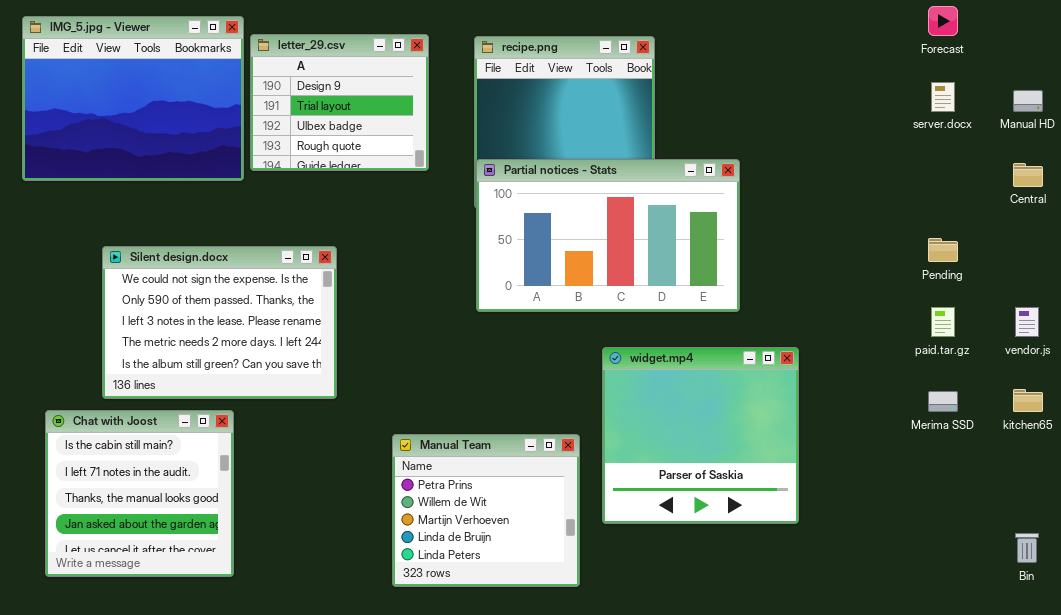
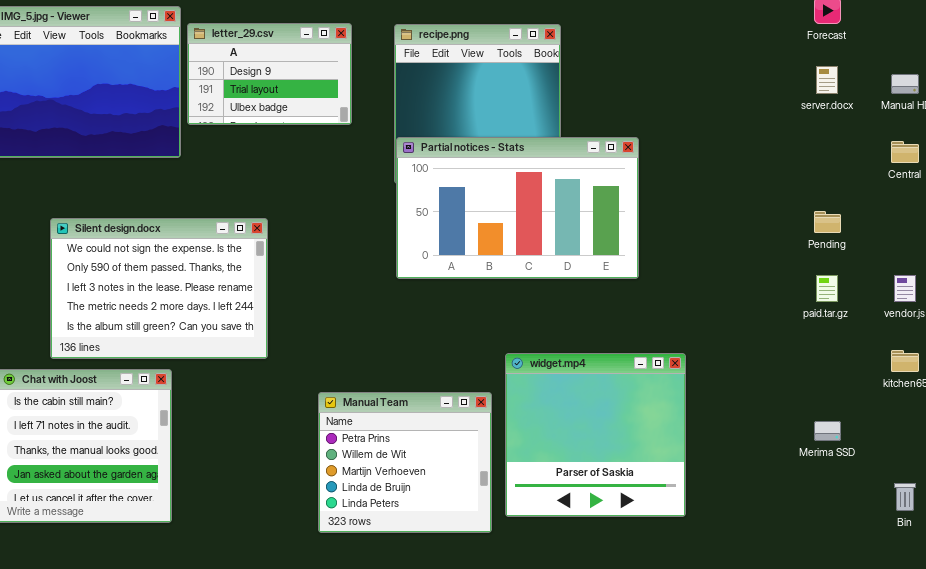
letter_29.csv: [250,34,429,171] -> [187,23,352,125], resized
widget.mp4: [602,347,799,524] -> [505,353,686,517], moved
Merima SSD: [928,391,958,412] -> [814,421,841,441], moved

